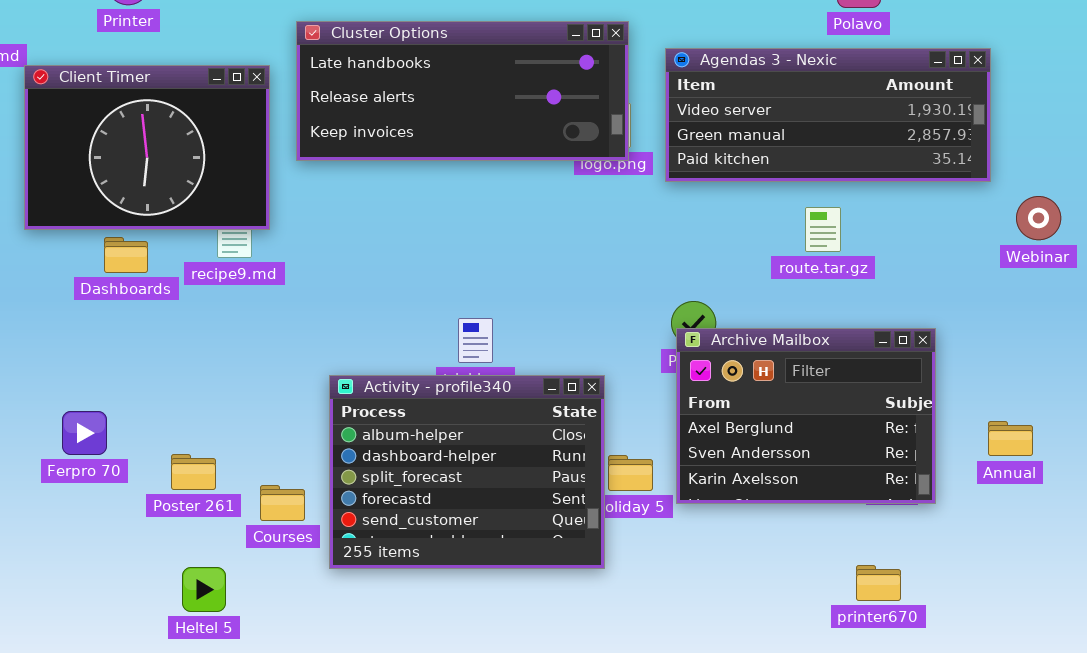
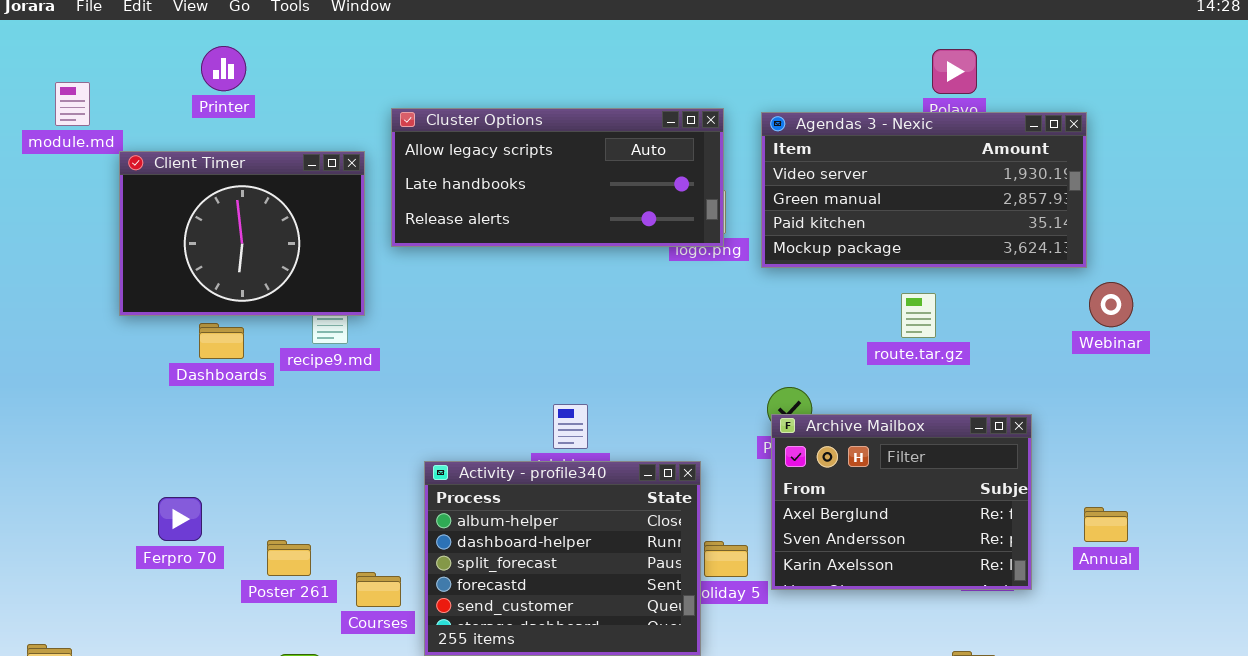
Cluster Options: [296,21,629,161] -> [391,108,724,247], scrolled up 1 row
Agendas 3 - Nexic: [665,48,991,182] -> [761,112,1087,268], resized
Webinar: [1016,196,1061,240] -> [1089,282,1133,327], moved

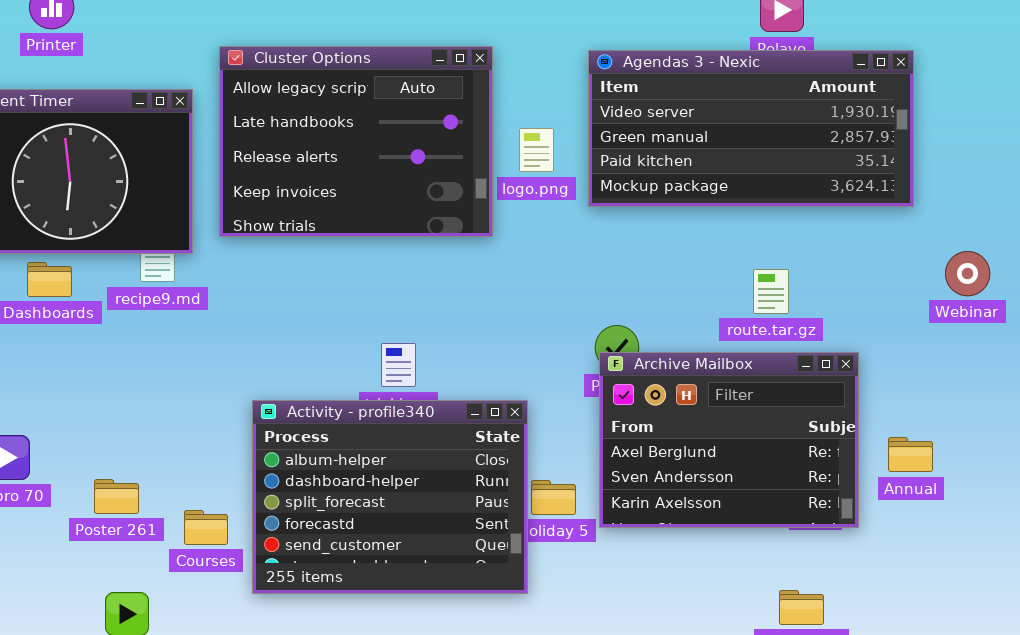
Cluster Options: [391,108,724,247] -> [219,46,493,237], resized
Webinar: [1089,282,1133,327] -> [945,251,990,296], moved
route.tar.gz: [901,293,936,338] -> [753,269,789,314], moved
Annual: [1084,507,1128,542] -> [888,437,933,472], moved

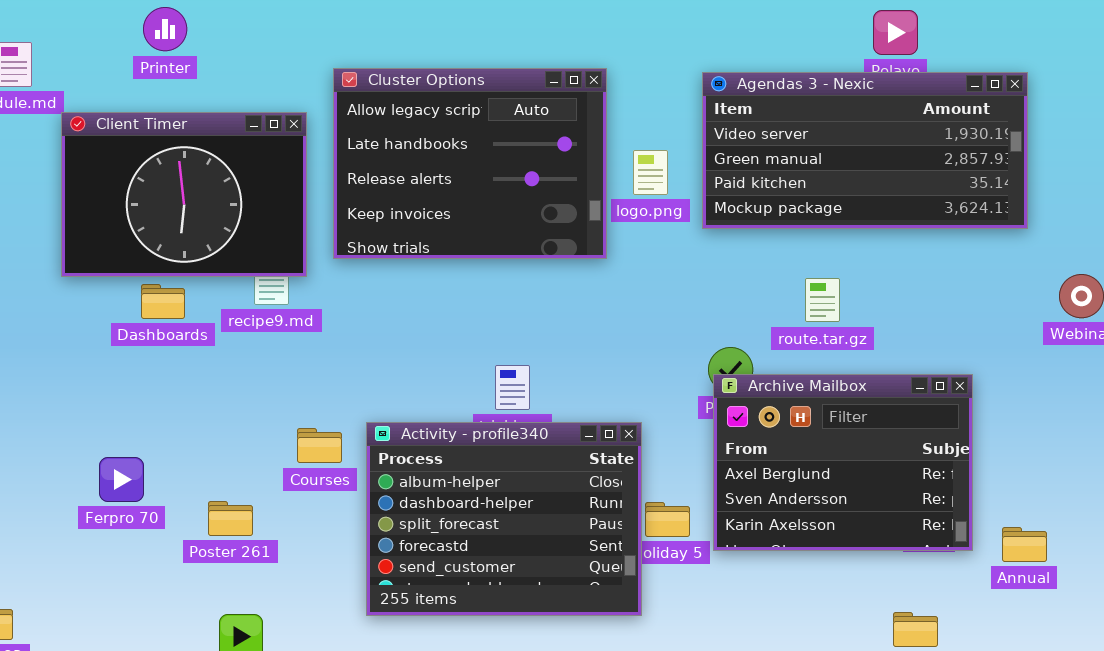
route.tar.gz: [753,269,789,314] -> [805,278,840,322], moved
Annual: [888,437,933,472] -> [1002,527,1047,562], moved
Courses: [184,510,228,545] -> [297,428,342,463], moved

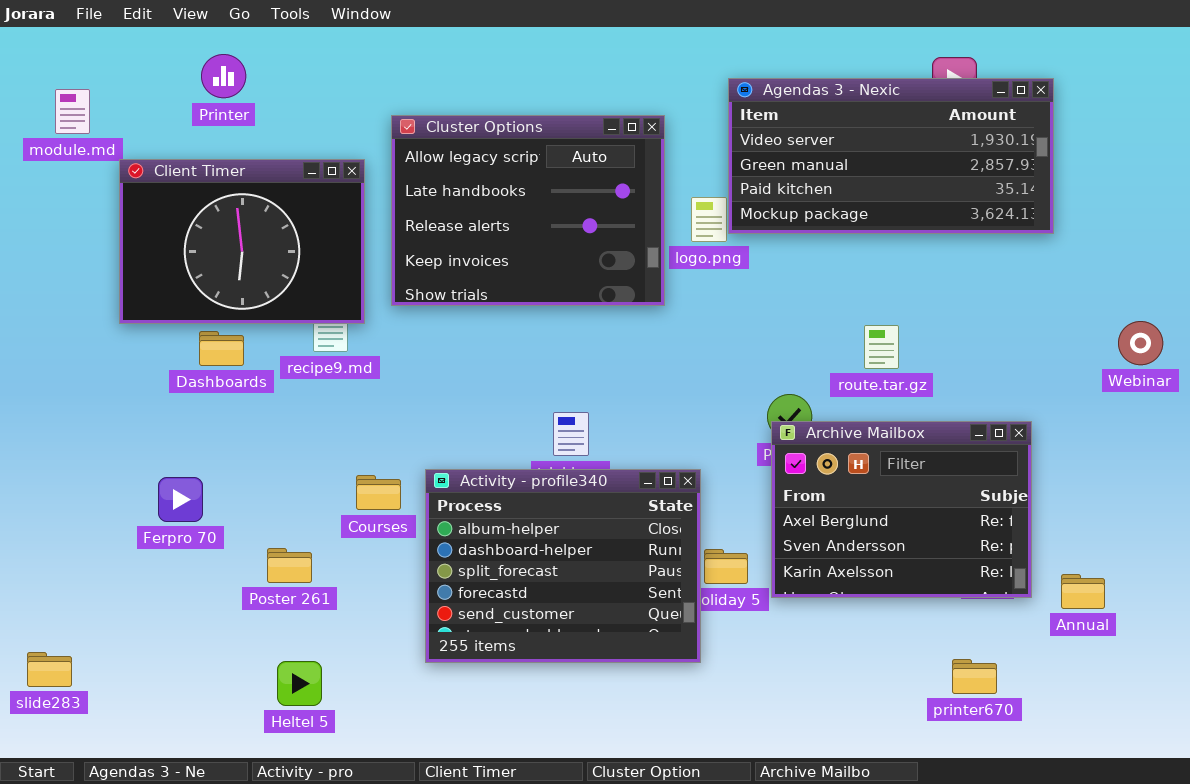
Agendas 3 - Nexic: [702,72,1028,229] -> [728,78,1054,234], moved
Ferpro 70: [99,457,144,502] -> [158,477,203,522], moved

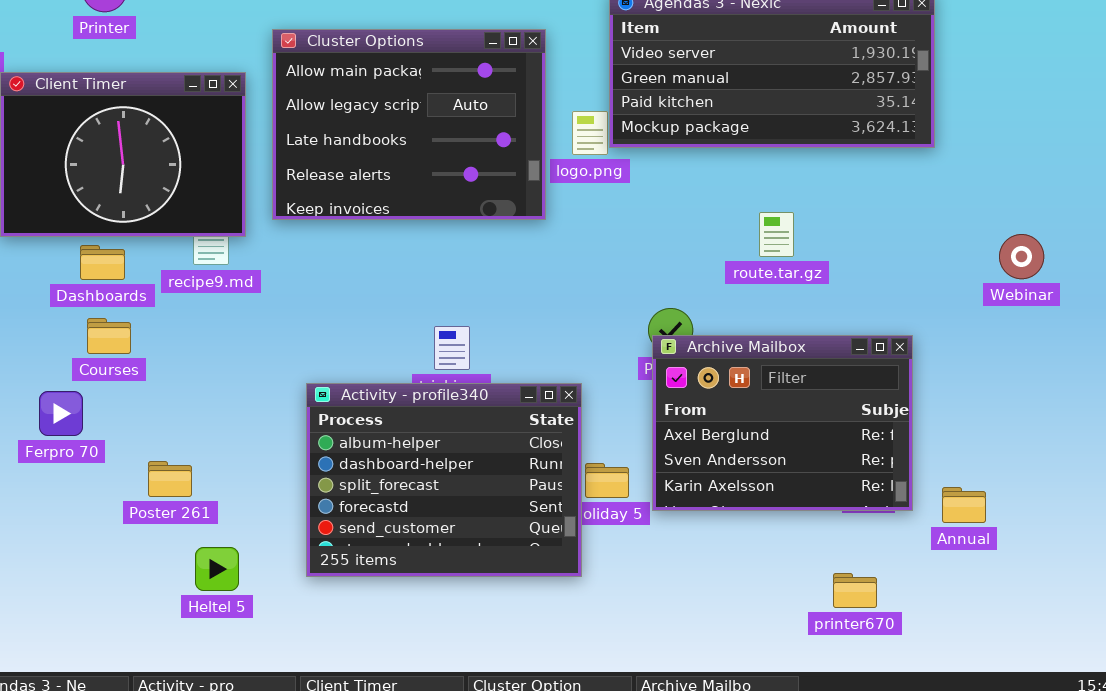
Cluster Options: [391,115,665,306] -> [272,29,546,220], scrolled up 1 row
route.tar.gz: [864,325,899,369] -> [759,212,794,257], moved
Courses: [356,475,401,510] -> [87,318,131,354], moved
Heltel 5: [277,661,322,706] -> [195,547,239,591], moved

